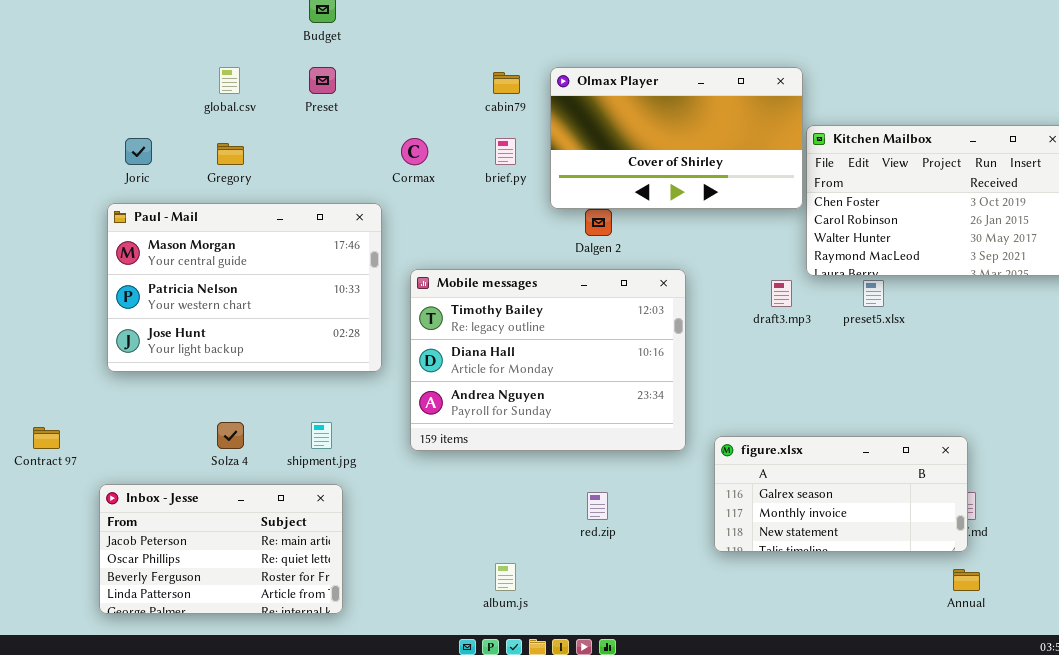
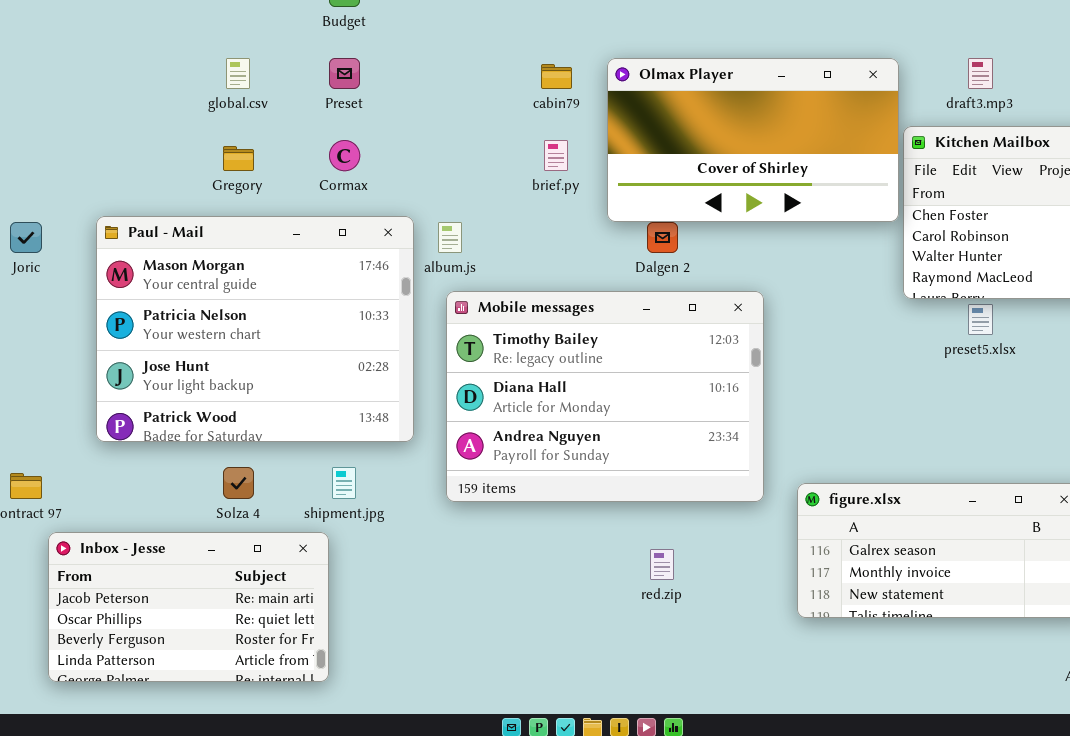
Joric: [125,138,152,165] -> [10,222,42,253], moved
Cormax: [401,138,428,165] -> [329,140,360,171], moved
Paul - Mail: [107,203,382,372] -> [96,216,414,442], resized
draft3.mp3: [771,280,792,307] -> [968,58,993,89], moved
Inbox - Jesse: [99,484,343,614] -> [48,532,329,682], moved
album.js: [495,563,516,591] -> [438,222,462,253], moved

